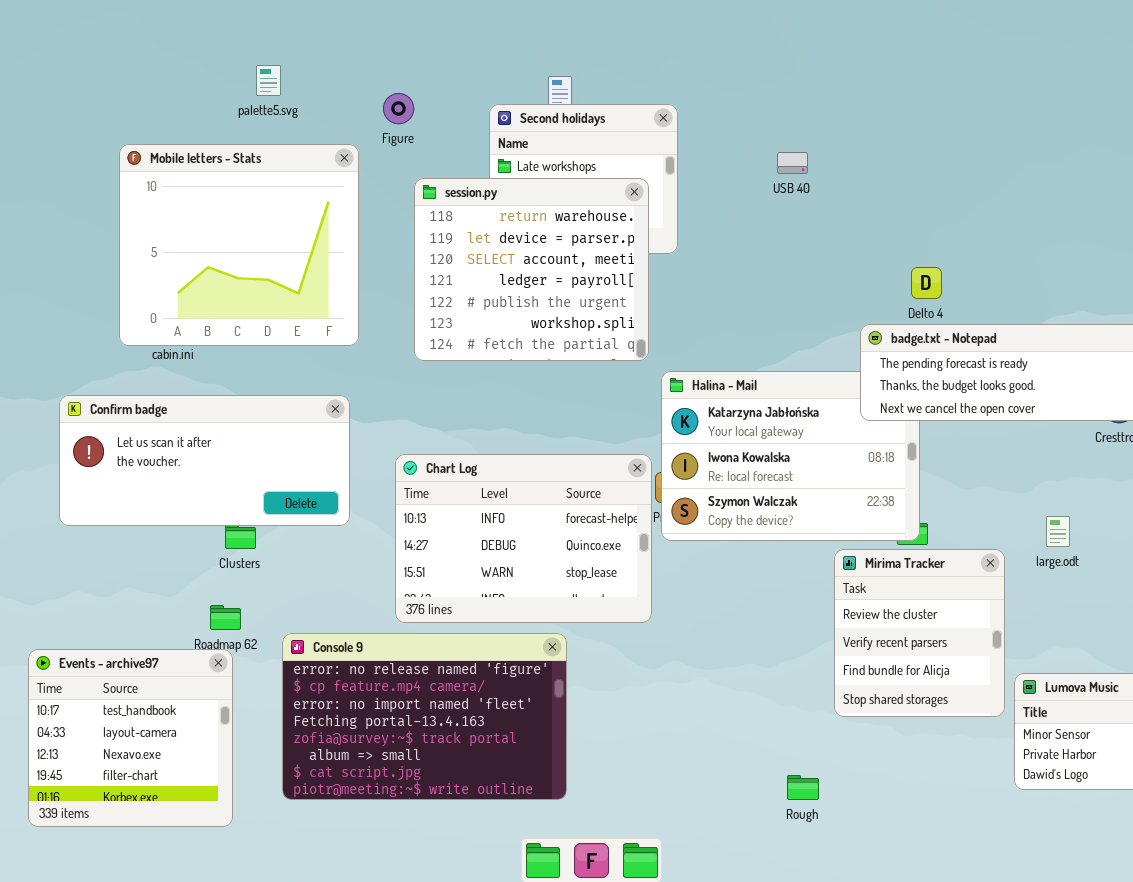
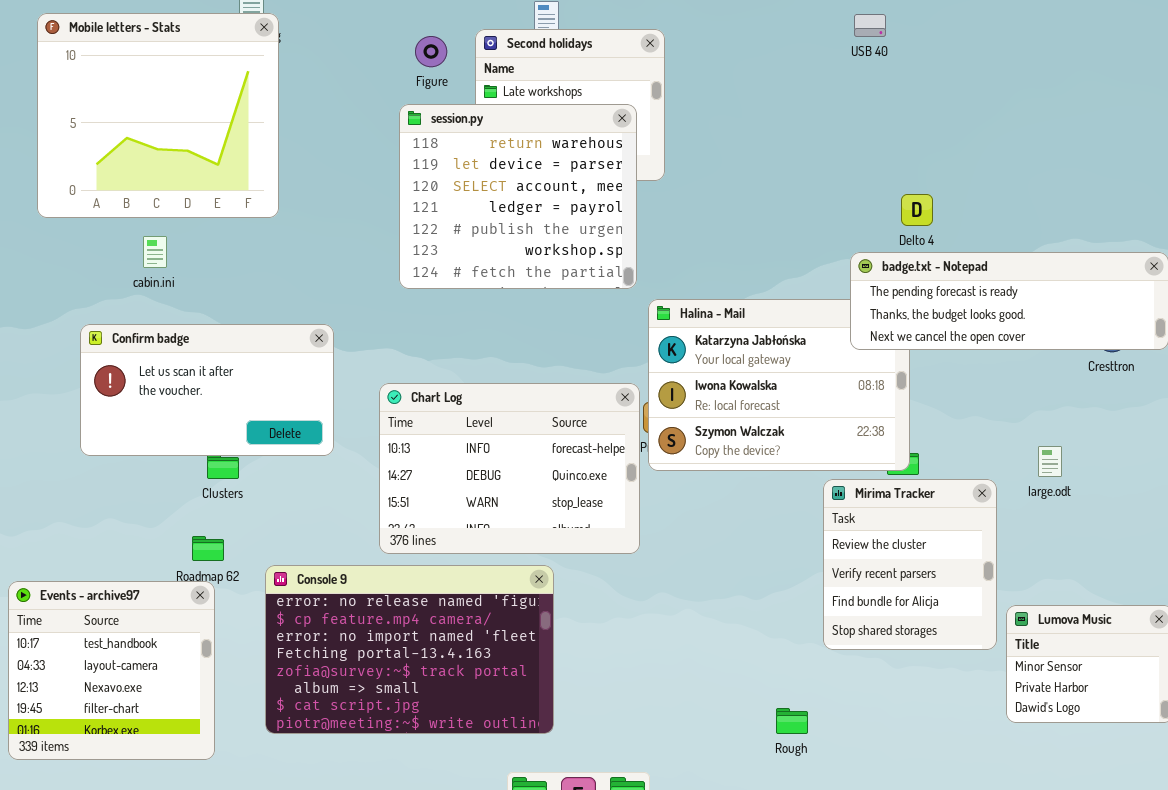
Figure: [383,93,414,124] -> [415,36,447,67], moved
Mobile letters - Stats: [119,144,359,346] -> [37,13,279,218], moved
USB 40: [777,152,808,174] -> [854,14,886,37], moved
Confirm badge: [59,395,350,526] -> [80,324,334,456], resized

